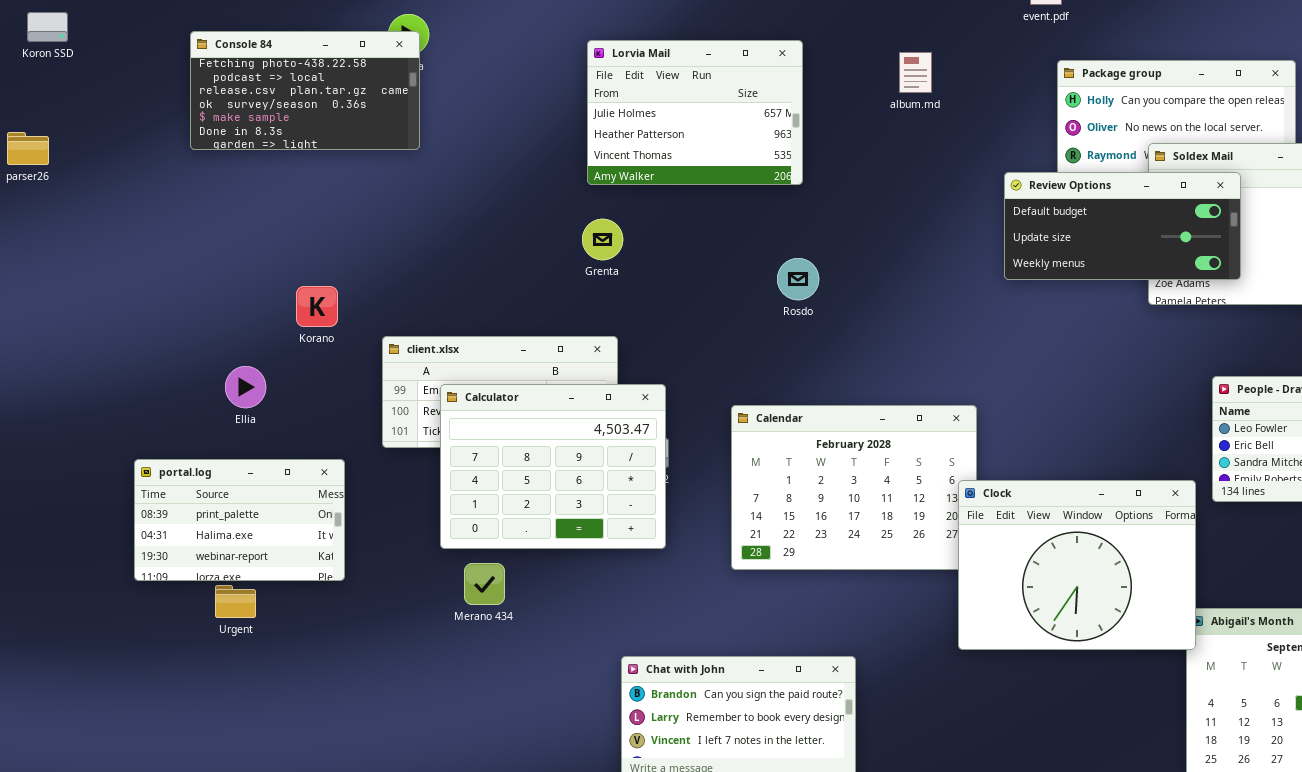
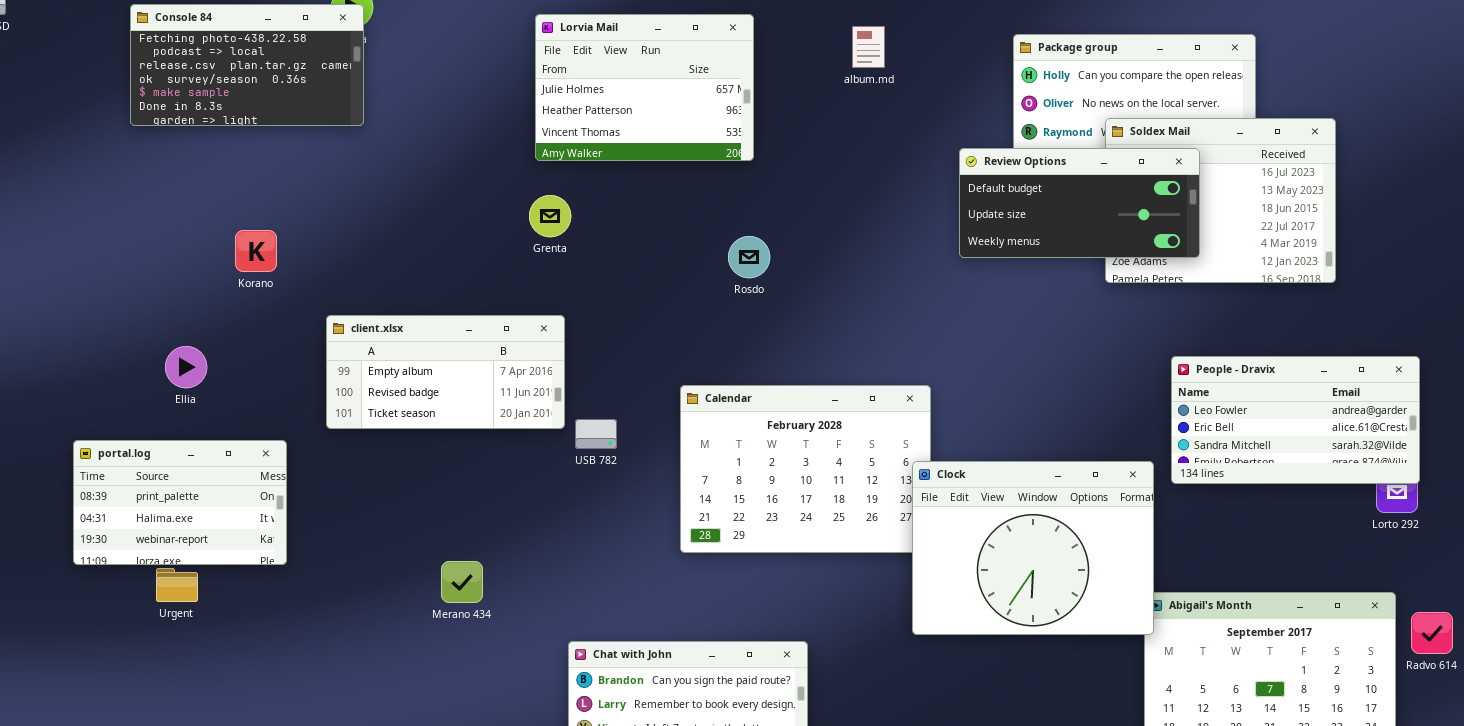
Korano: [296,286,338,327] -> [235,230,277,272], moved
Calculator: [440,384,666,549] -> none, closed
Merano 434: [464,563,505,605] -> [441,561,483,603], moved

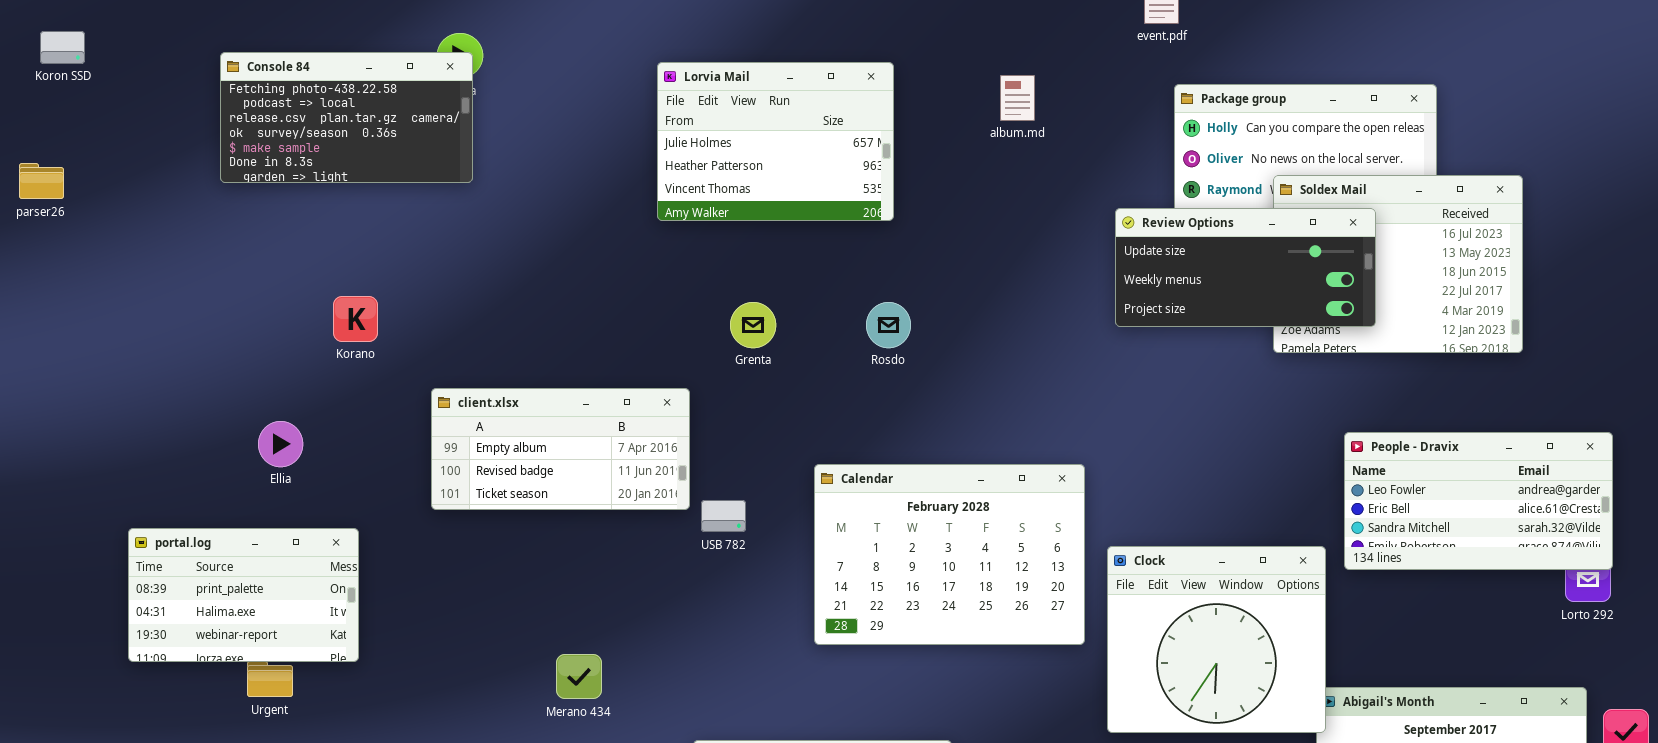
Review Options: [959,148,1200,258] -> [1115,208,1376,327], scrolled down 1 row
Grenta: [529,195,571,237] -> [730,302,776,348], moved
portal.log: [73,440,287,565] -> [128,528,359,662], moved
Clock: [912,461,1154,635] -> [1107,546,1326,733], resized

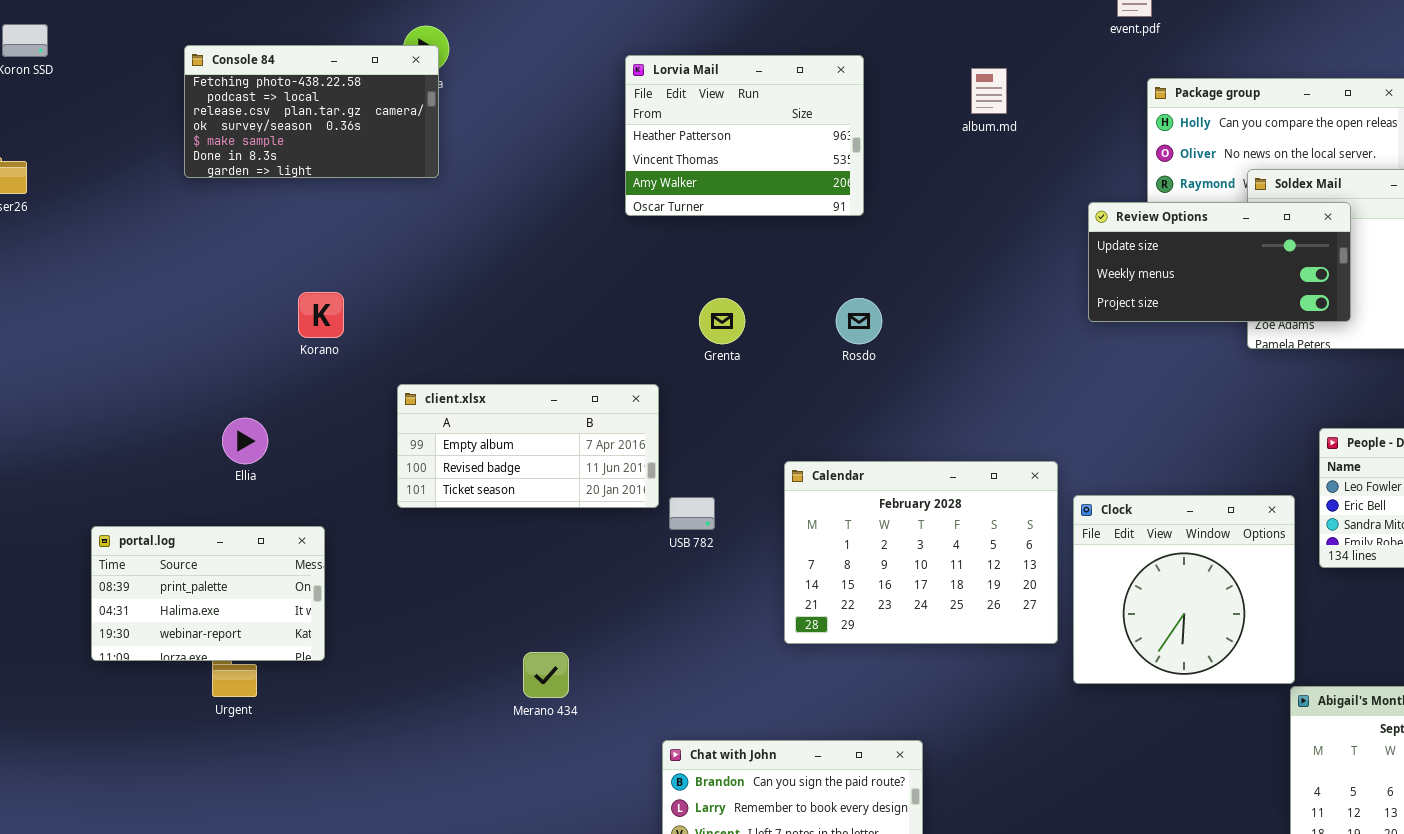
Lorvia Mail: [657,62,894,221] -> [625,55,864,216], scrolled down 1 row
Clock: [1107,546,1326,733] -> [1073,495,1295,684], moved

